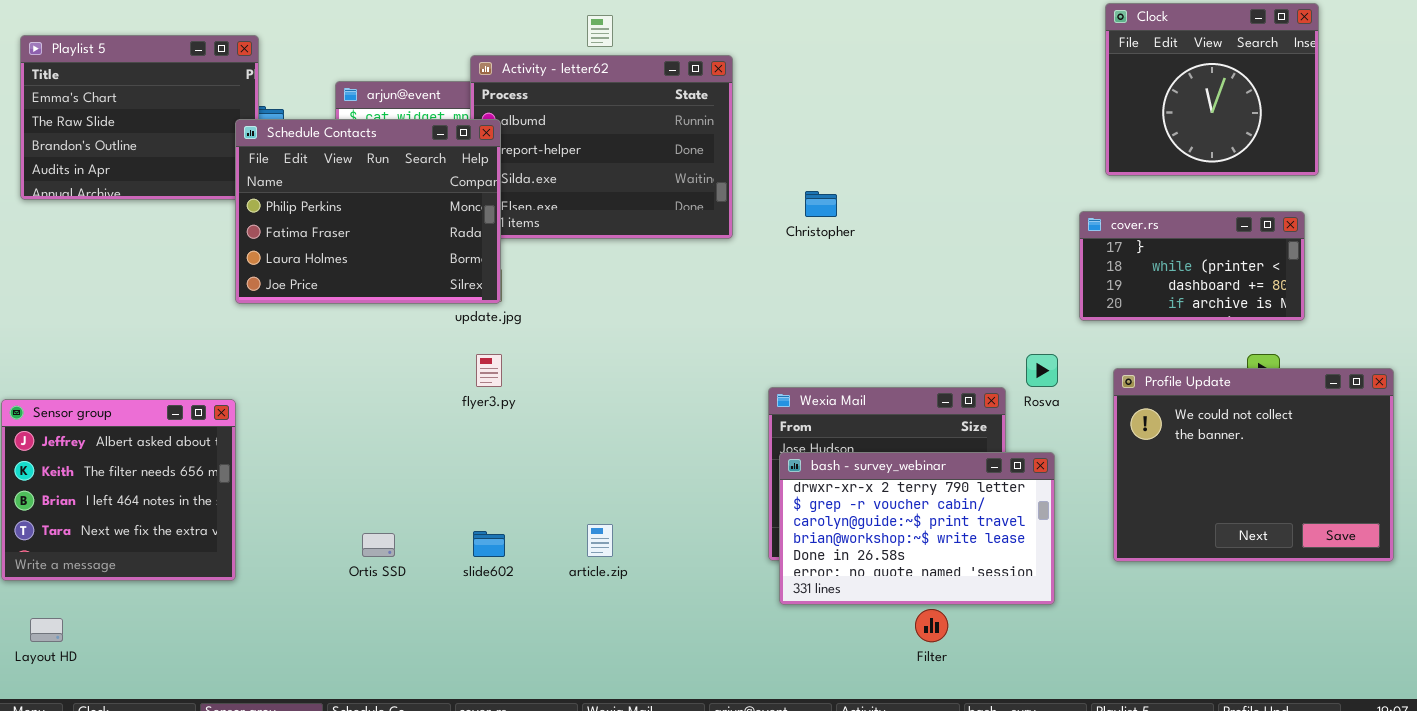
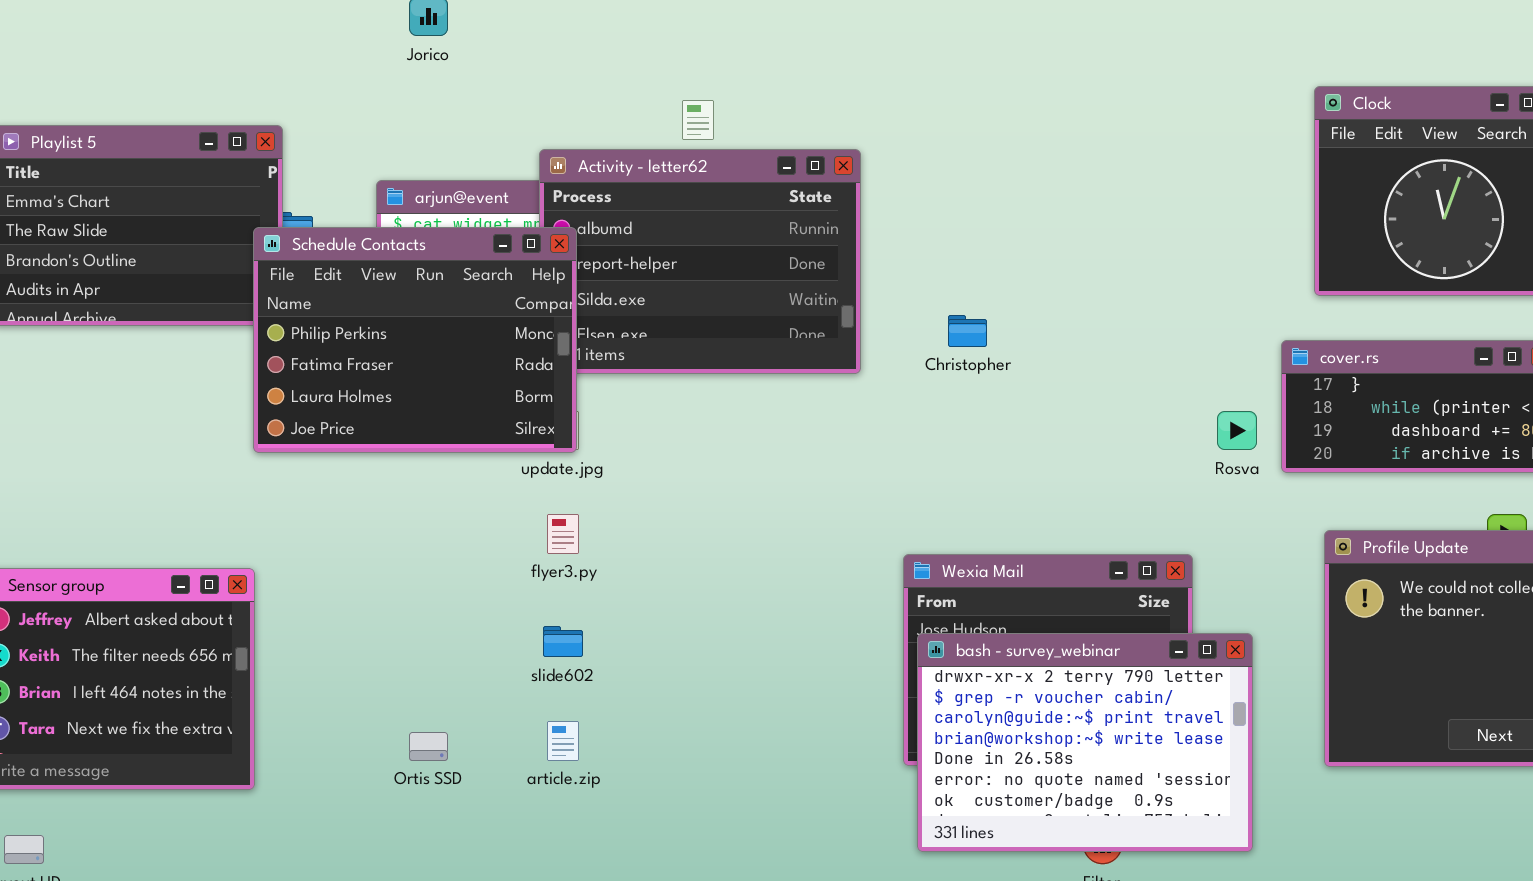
Rosva: [1026,354,1058,387] -> [1217,411,1257,450], moved
bash - survey_webinar: [779,452,1055,605] -> [917,633,1253,852], resized
article.zip: [587,524,613,557] -> [547,721,579,761], moved
slide602: [473,531,505,557] -> [543,626,583,657], moved

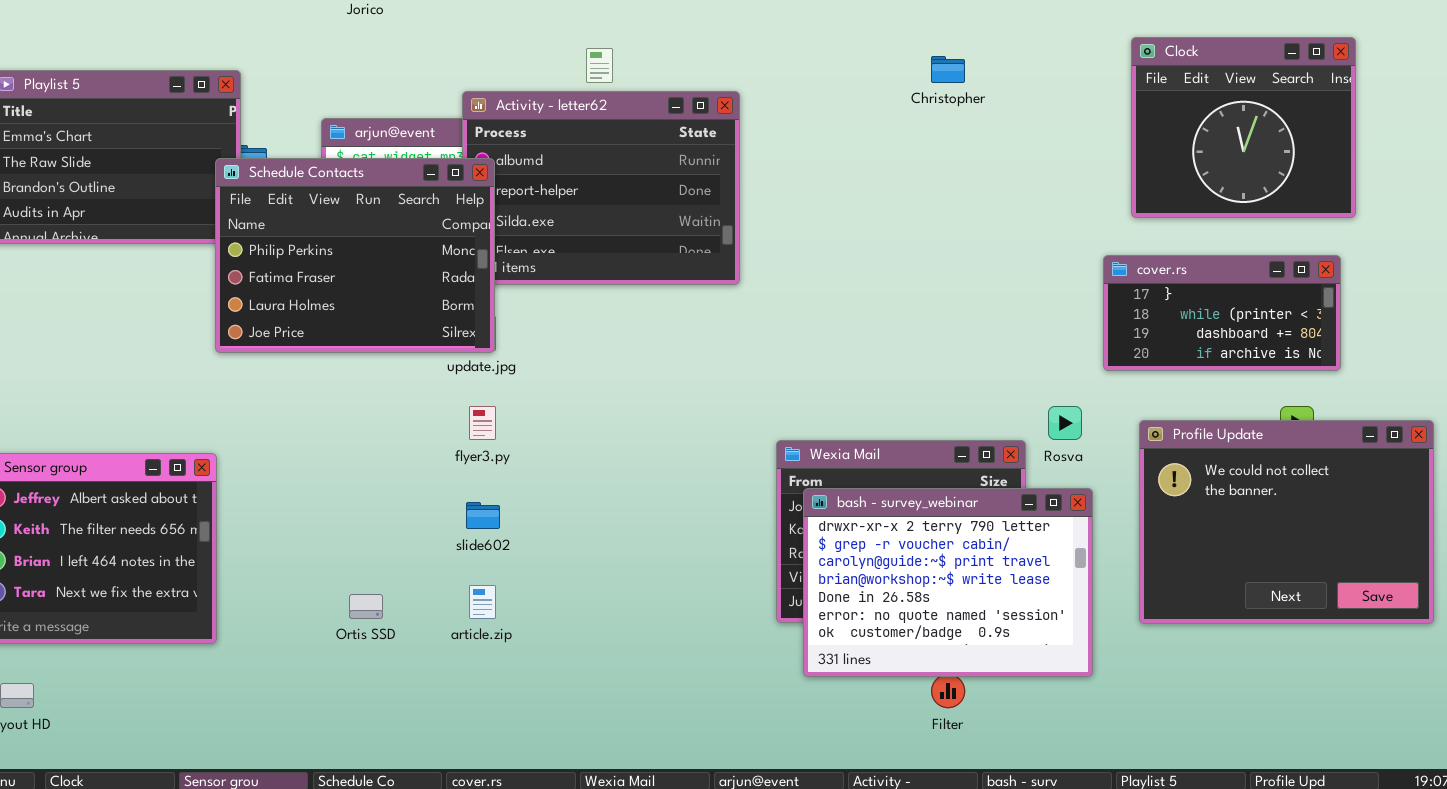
Christopher: [948,315,987,347] -> [931,56,965,83], moved
Rosva: [1217,411,1257,450] -> [1048,406,1082,440], moved
bash - survey_webinar: [917,633,1253,852] -> [803,488,1093,677], moved

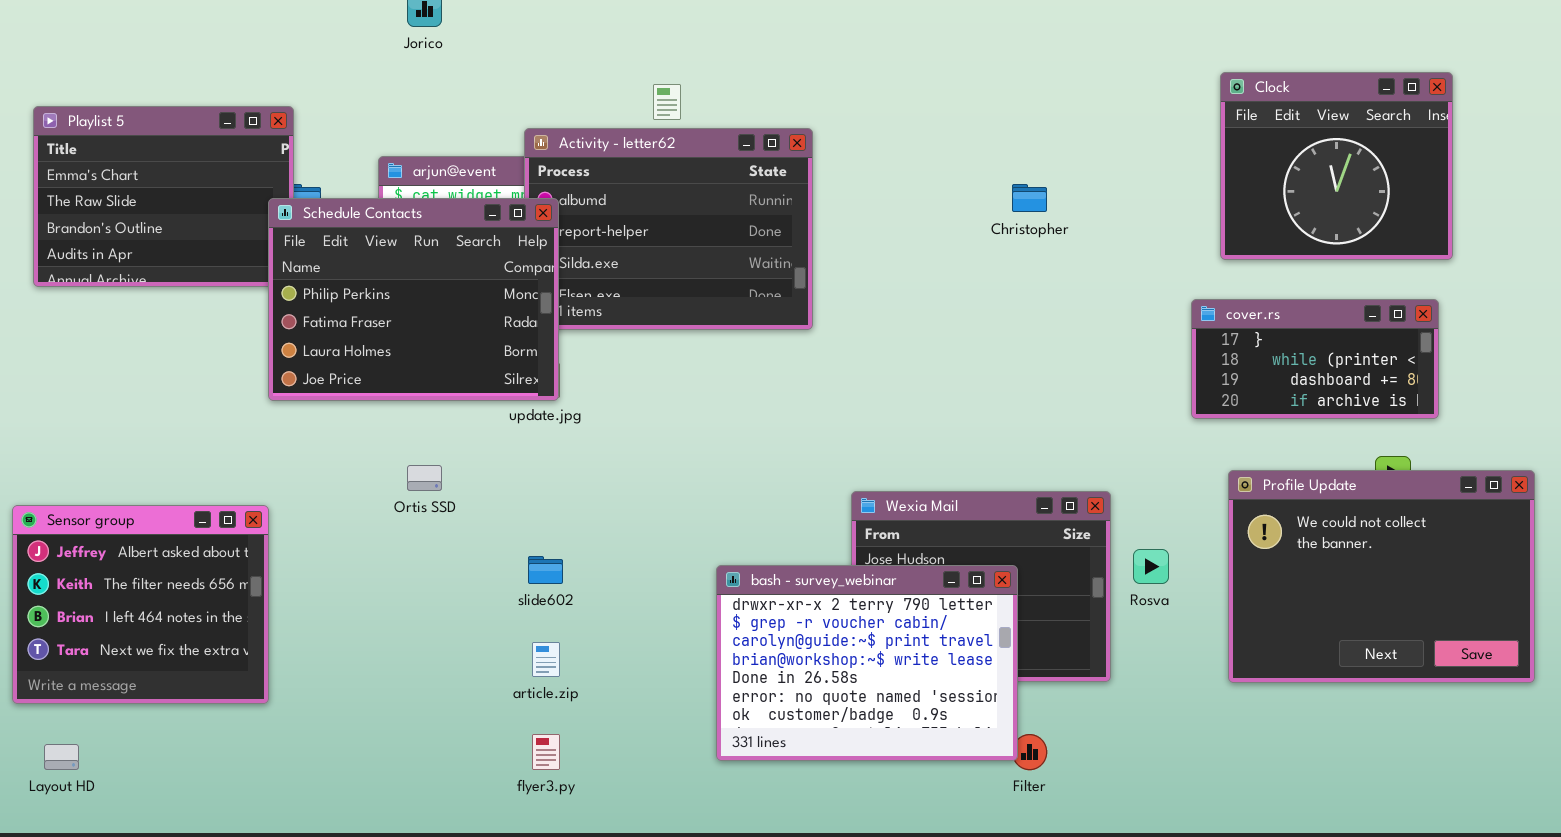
Christopher: [931,56,965,83] -> [1012,184,1047,212], moved
flyer3.py: [469,406,496,440] -> [532,734,560,770], moved
Rosva: [1048,406,1082,440] -> [1133,549,1169,584], moved
bash - survey_webinar: [803,488,1093,677] -> [716,565,1018,761], moved
Ortis SSD: [349,594,383,619] -> [407,465,442,491], moved

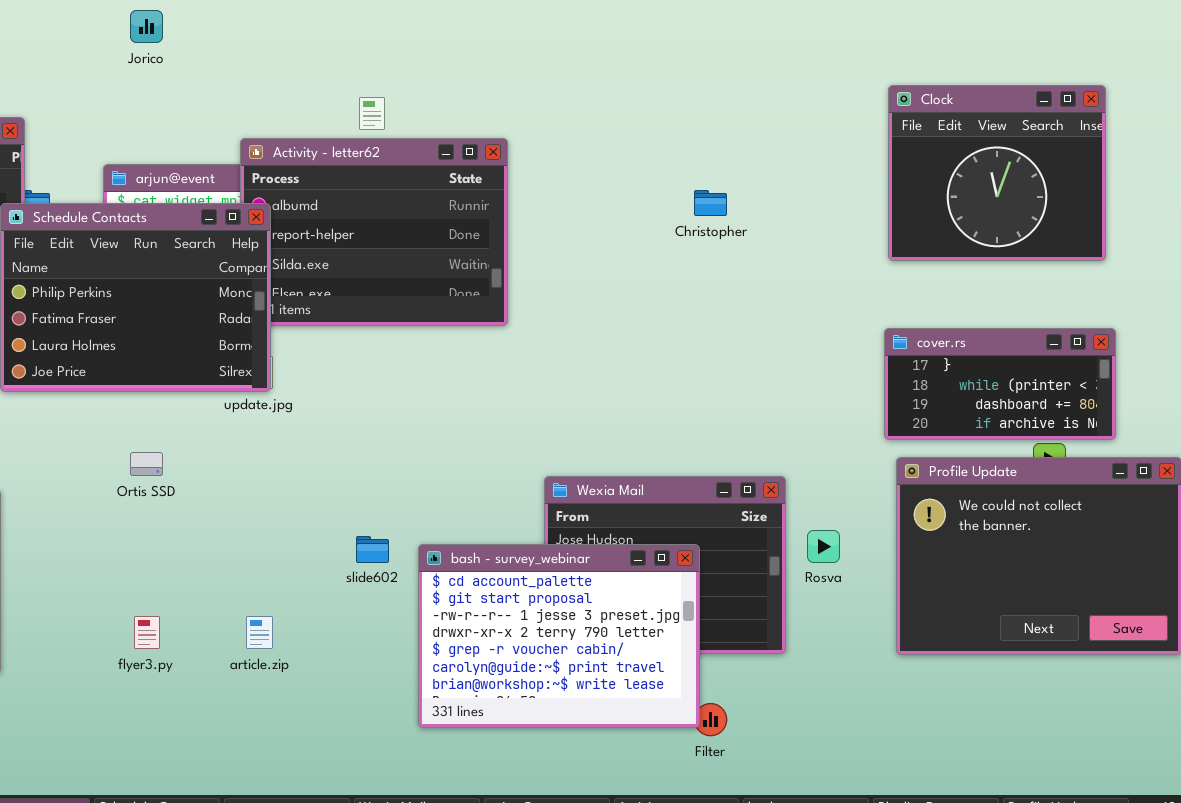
cover.rs: [1191,299,1439,419] -> [884,328,1116,440], moved
slide602: [528,556,563,584] -> [356,536,389,563], moved
bash - survey_webinar: [716,565,1018,761] -> [418,544,700,728], scrolled up 3 rows
flyer3.py: [532,734,560,770] -> [134,616,160,649], moved

